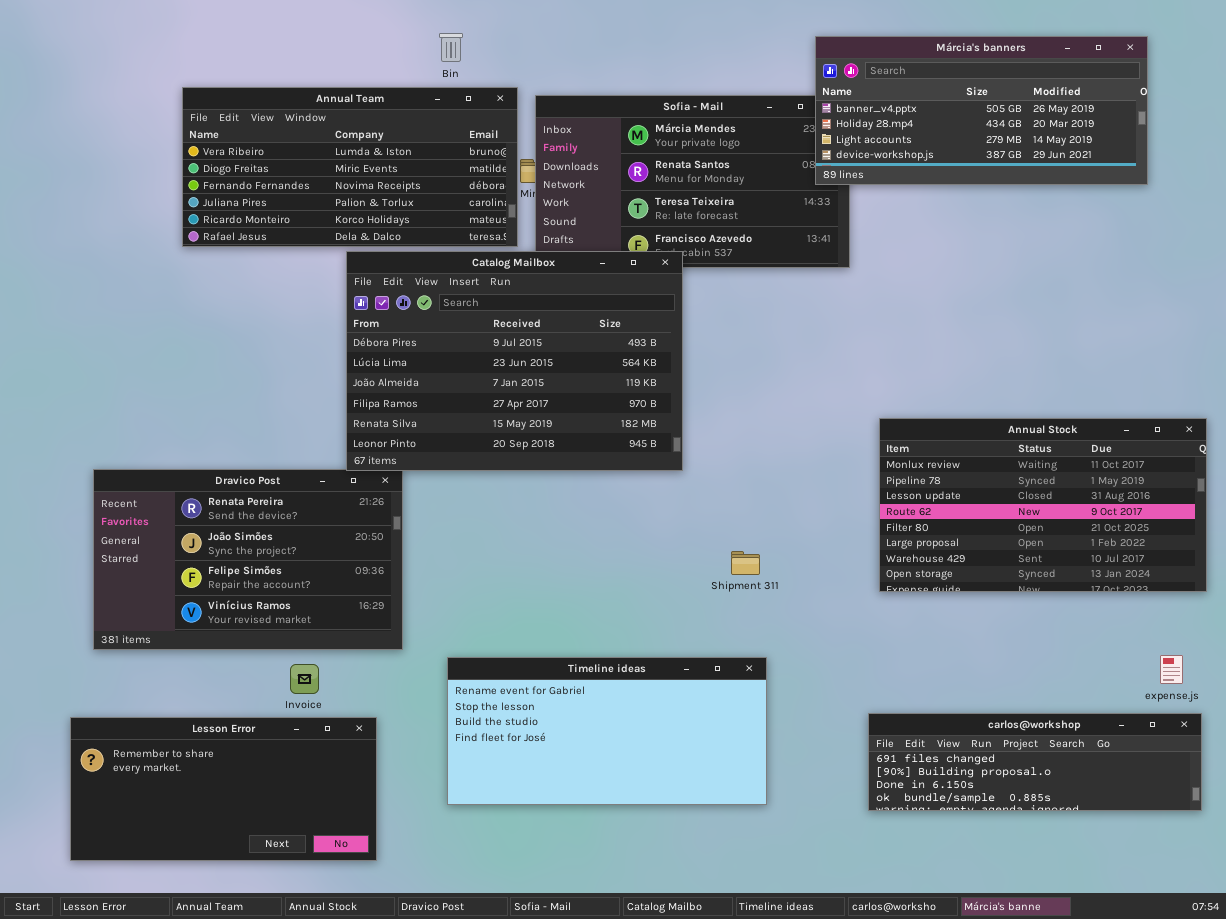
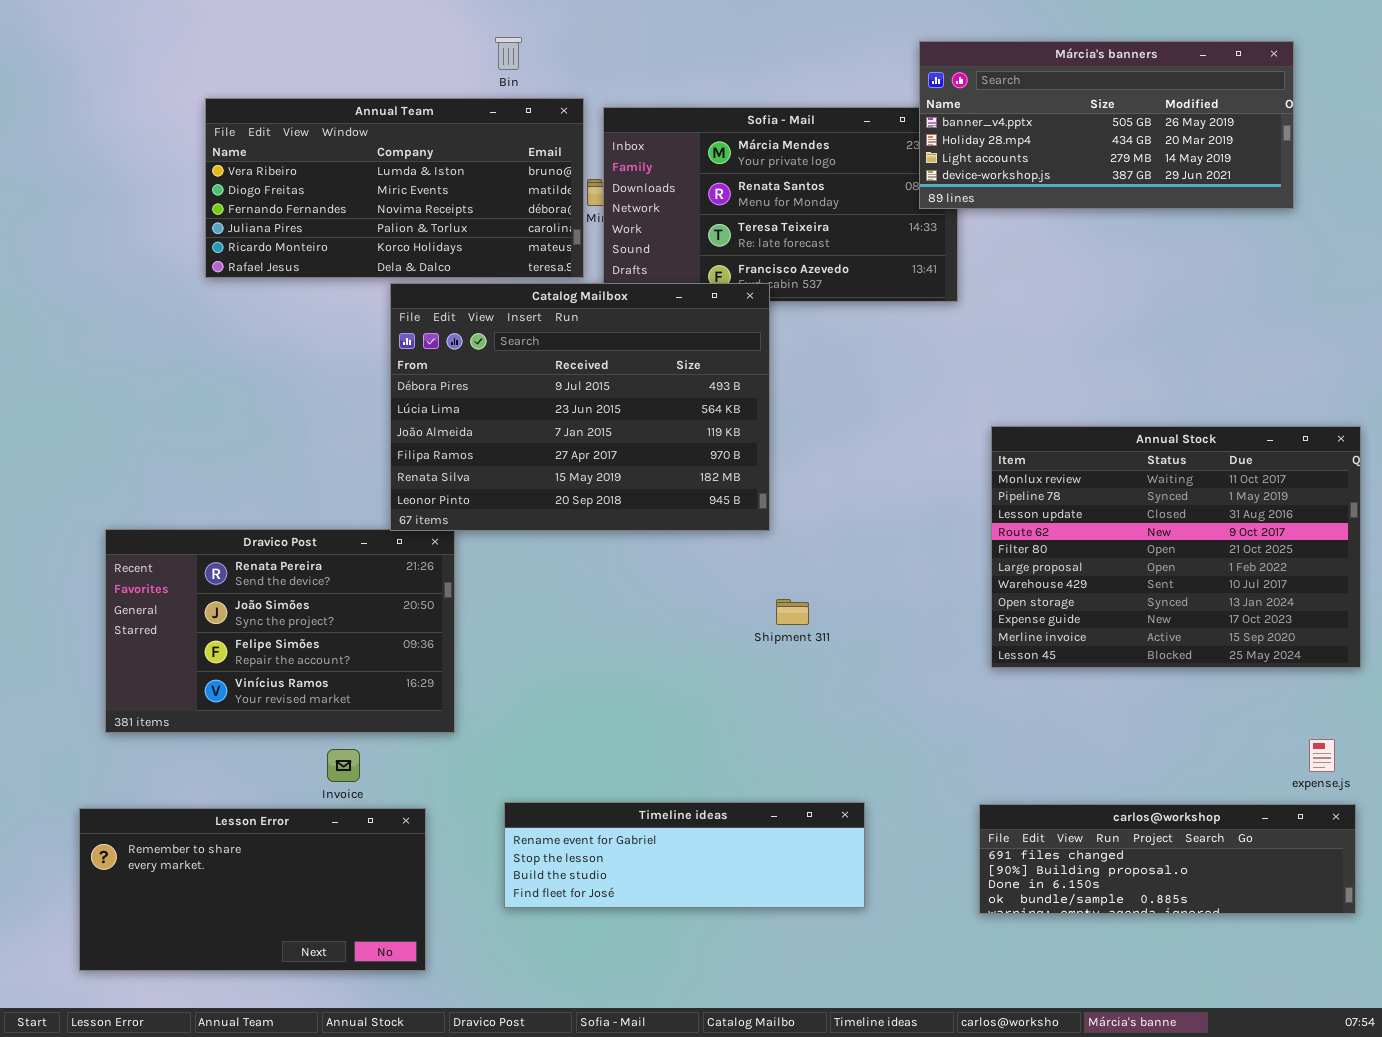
Annual Stock: [879,418,1207,592] -> [991,426,1361,668], resized
Shipment 311: [731,551,760,575] -> [776,599,809,625], moved
Timeline ideas: [447,657,767,805] -> [504,802,865,908], resized

